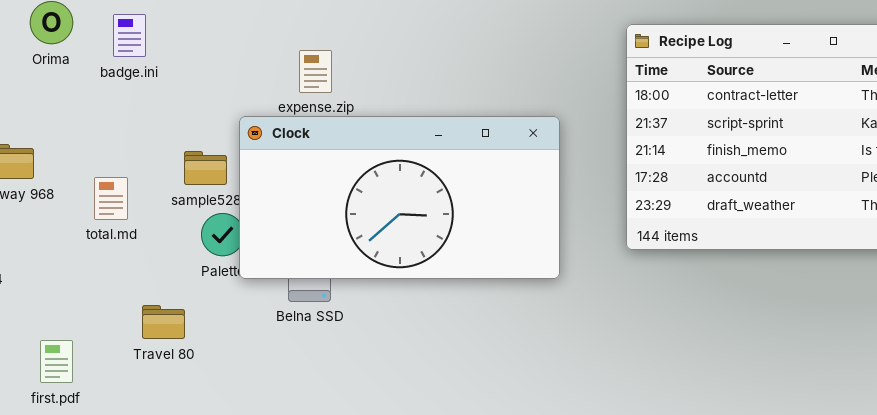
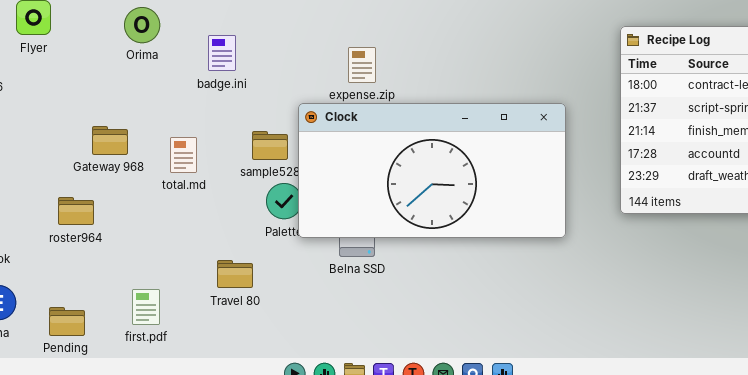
badge.ini: [113,14,146,57] -> [208,35,236,71], moved
total.md: [94,177,128,220] -> [170,137,197,173], moved

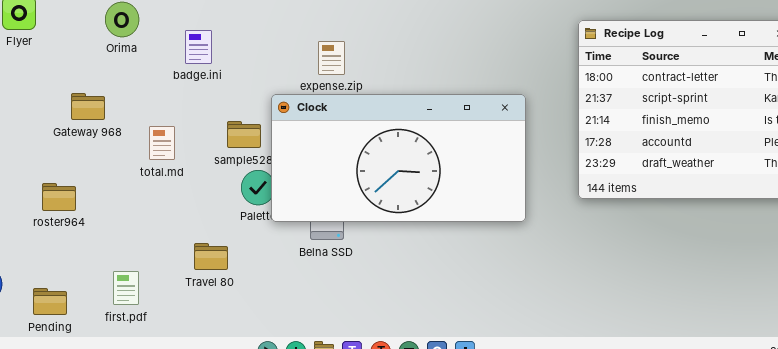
Gateway 968: [92,126,128,155] -> [71,93,105,120], moved

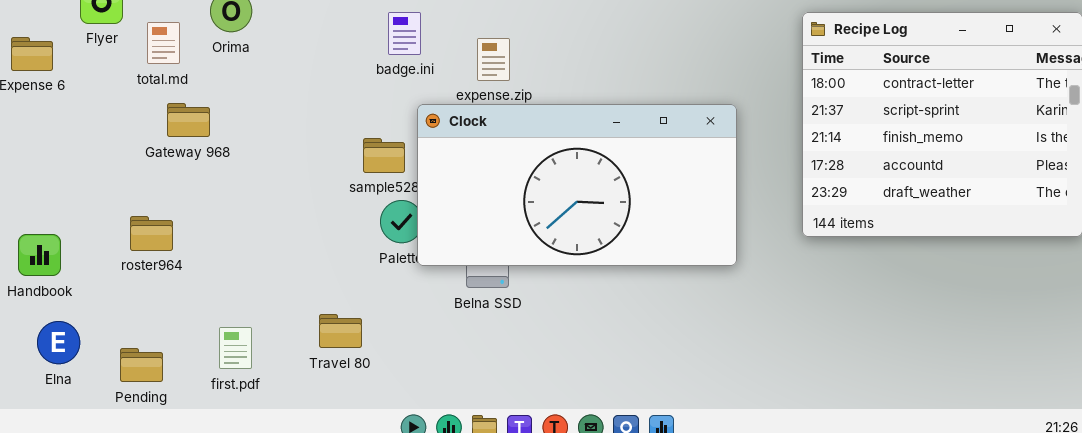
badge.ini: [185,30,212,64] -> [388,12,421,55], moved
total.md: [149,126,175,160] -> [147,22,180,64], moved
Travel 80: [194,243,228,270] -> [319,314,362,348], moved

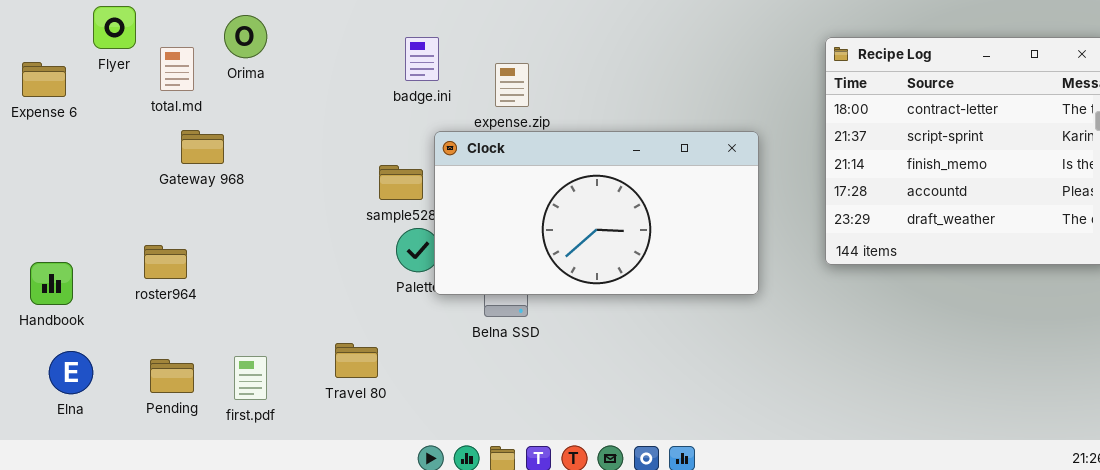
Pending: [120,348,163,382] -> [150,359,194,393], moved

